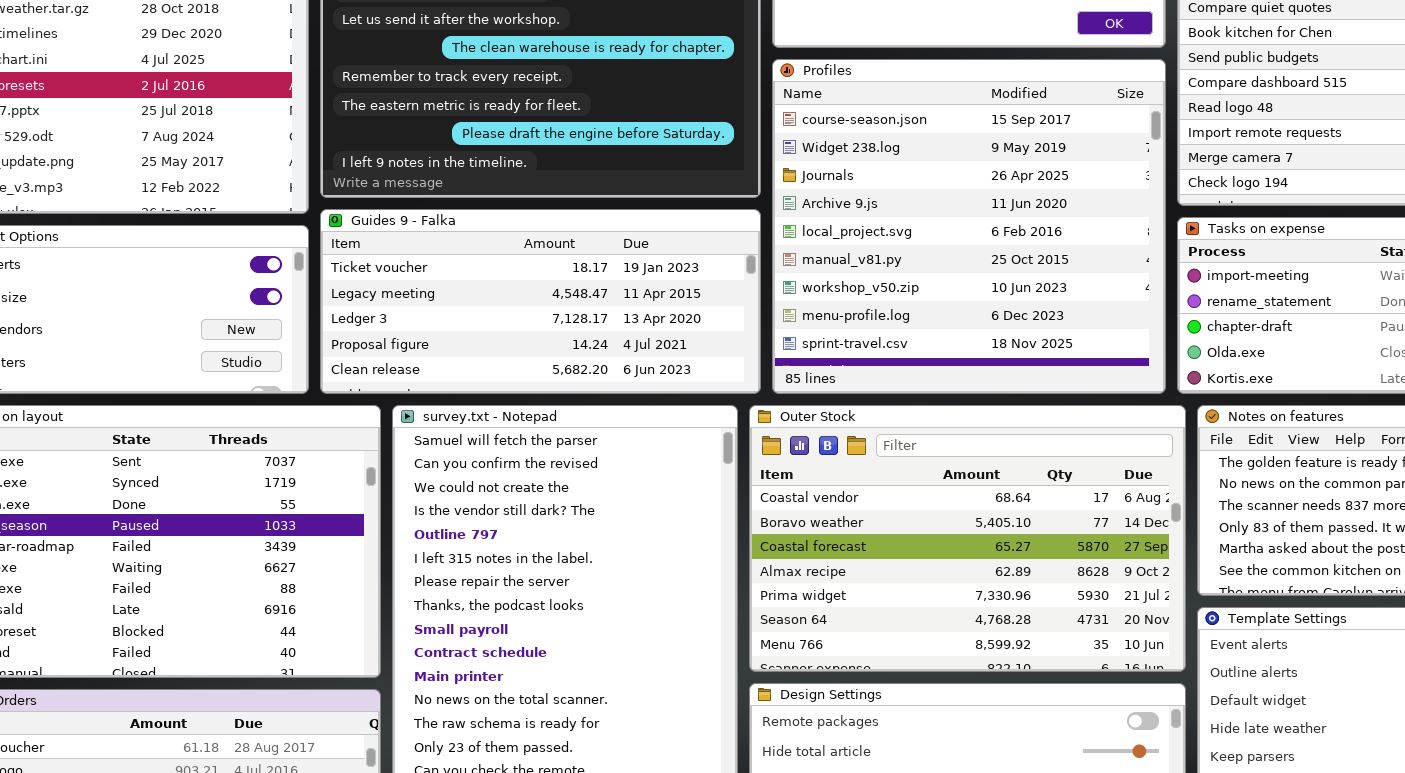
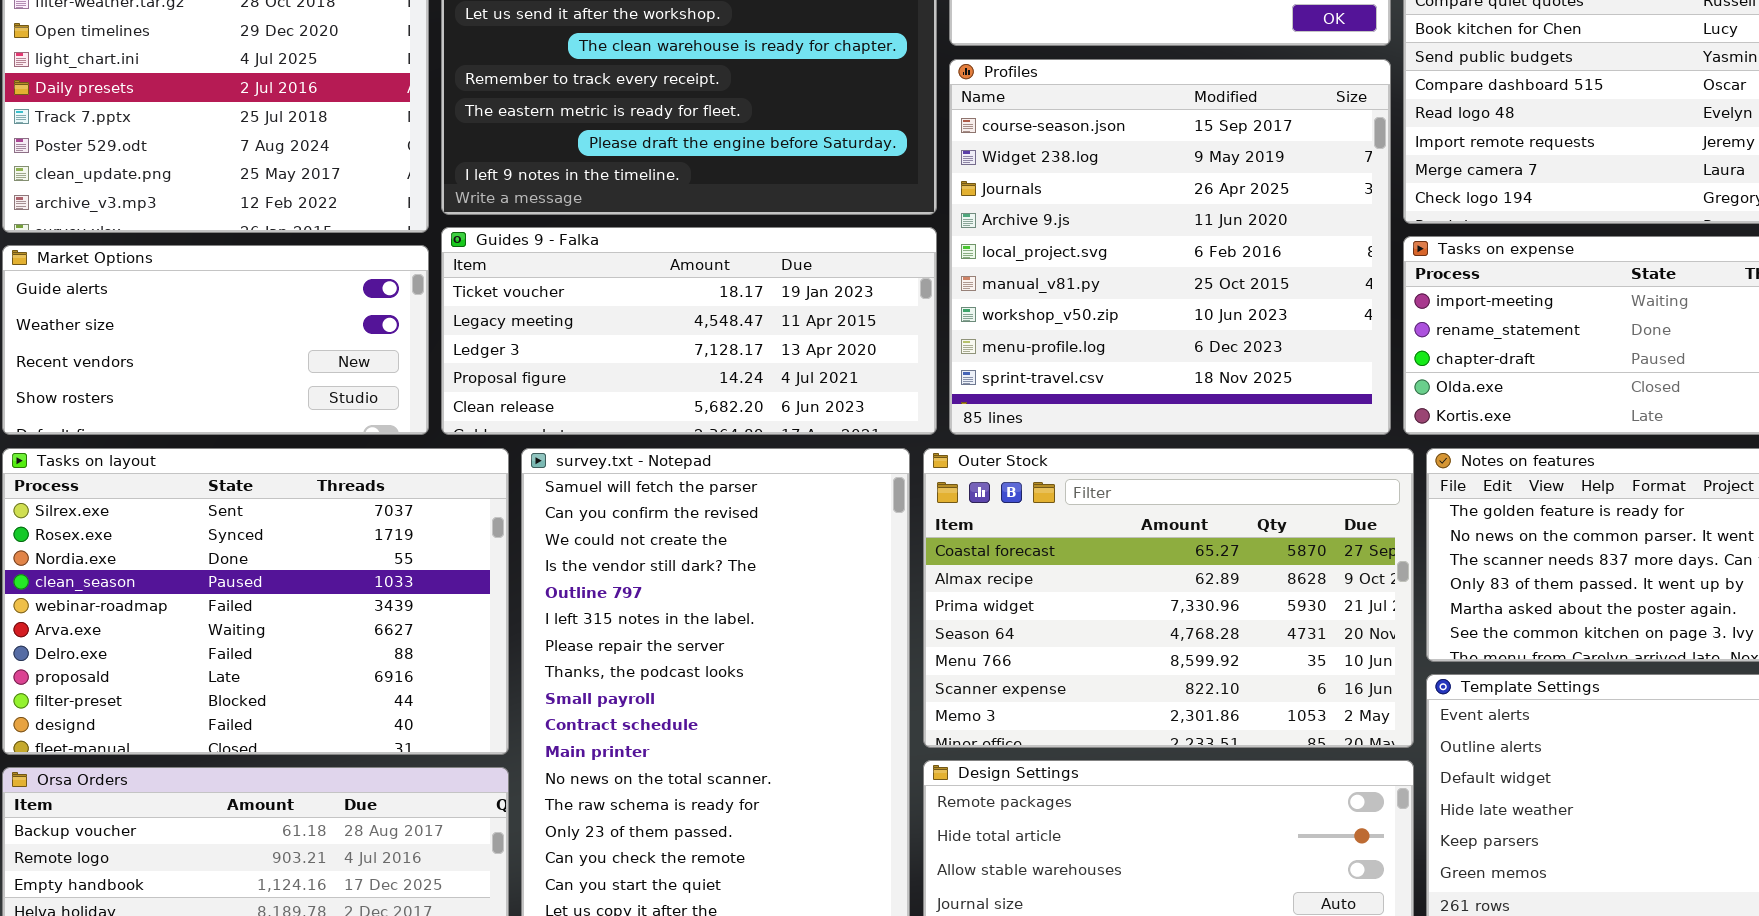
Outer Stock: [749,405,1186,672] -> [923,448,1414,748], scrolled down 2 rows

